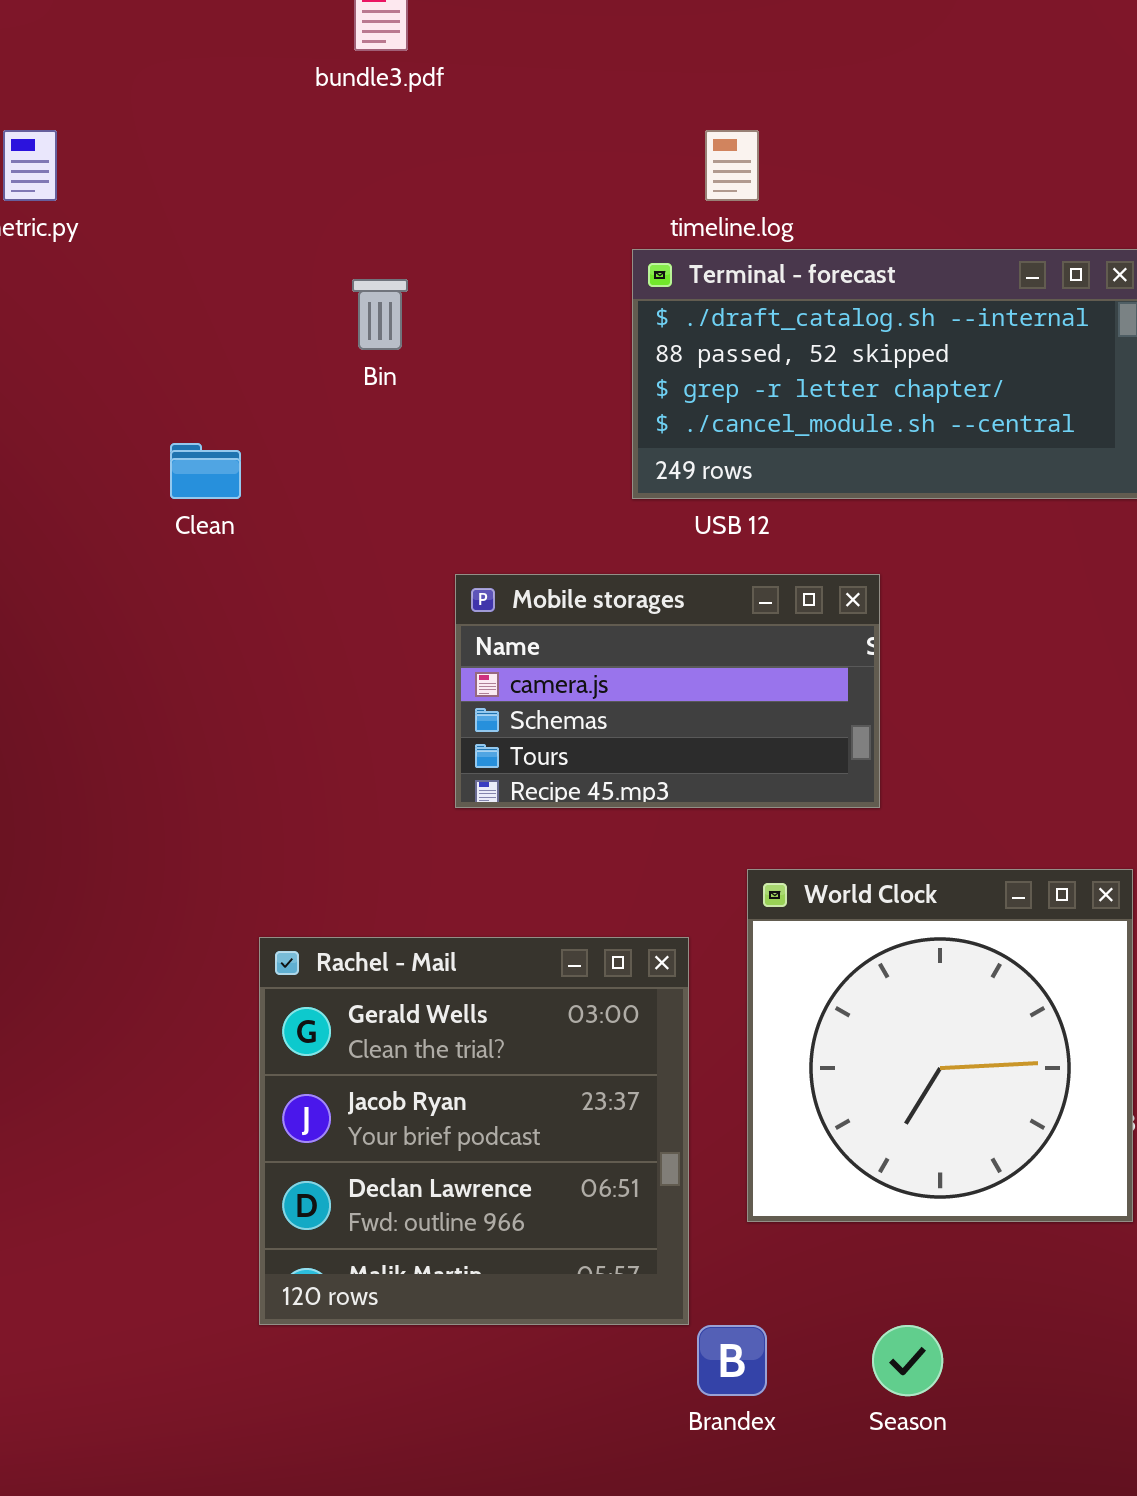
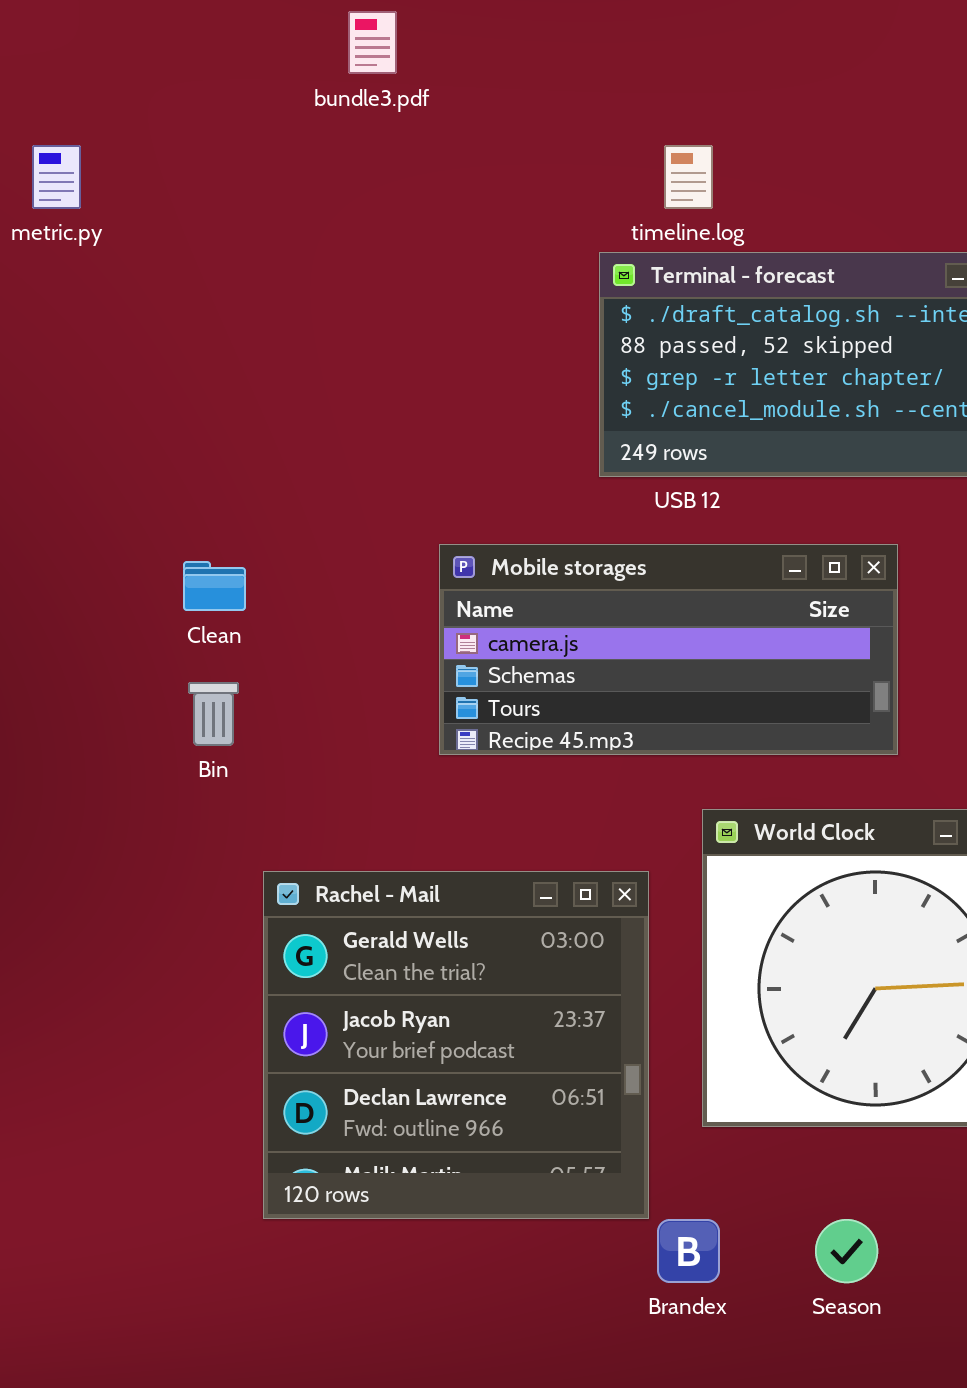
Bin: [352,279,408,350] -> [188,682,239,746], moved
Clean: [170,443,241,499] -> [183,561,246,611], moved
Mobile storages: [455,574,880,808] -> [439,544,898,755], resized

